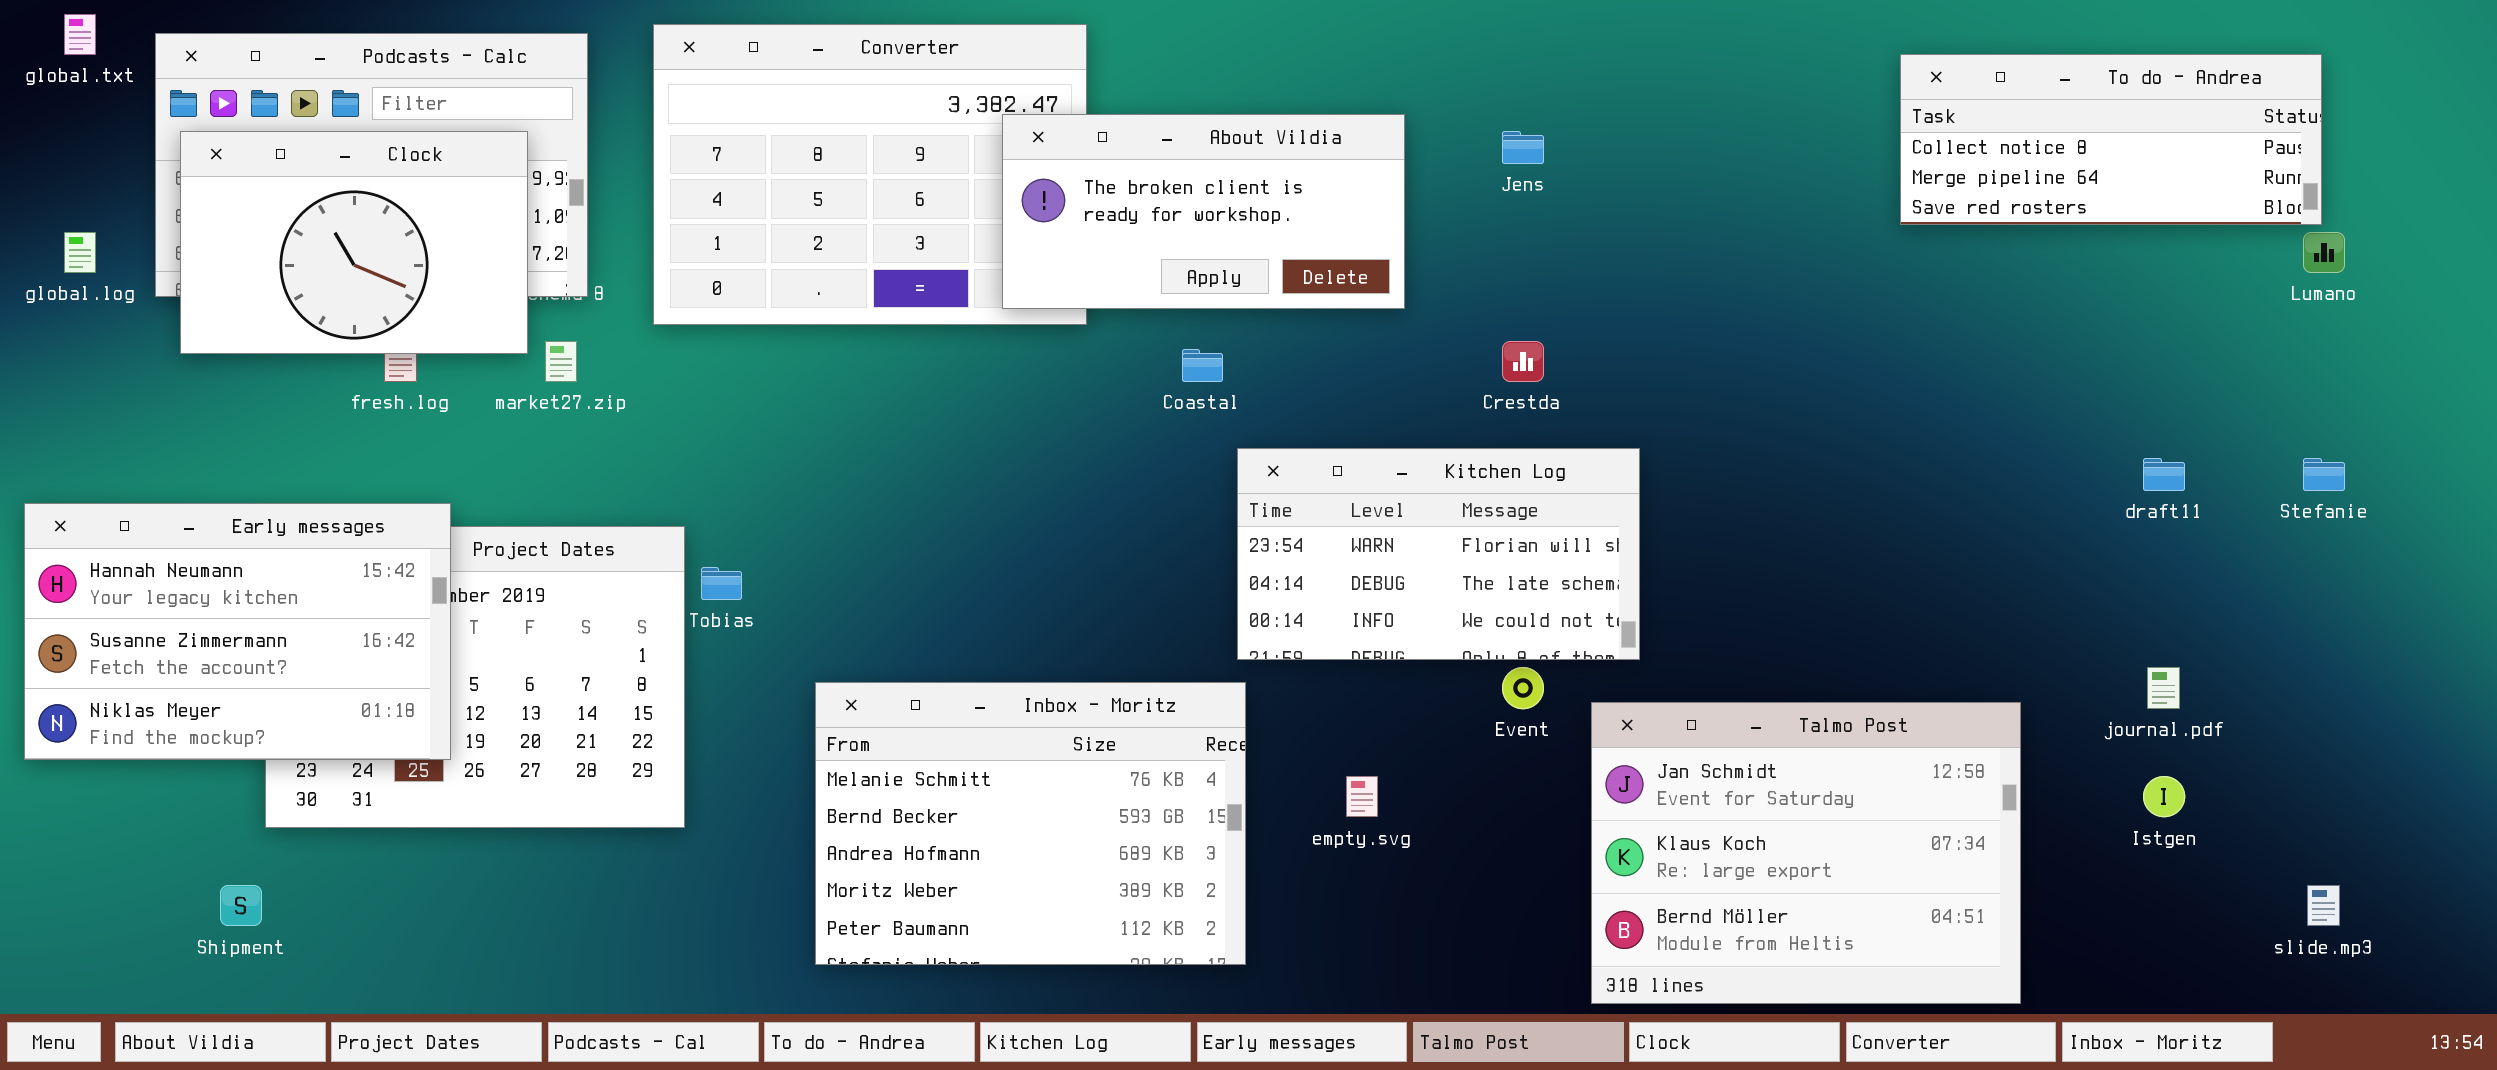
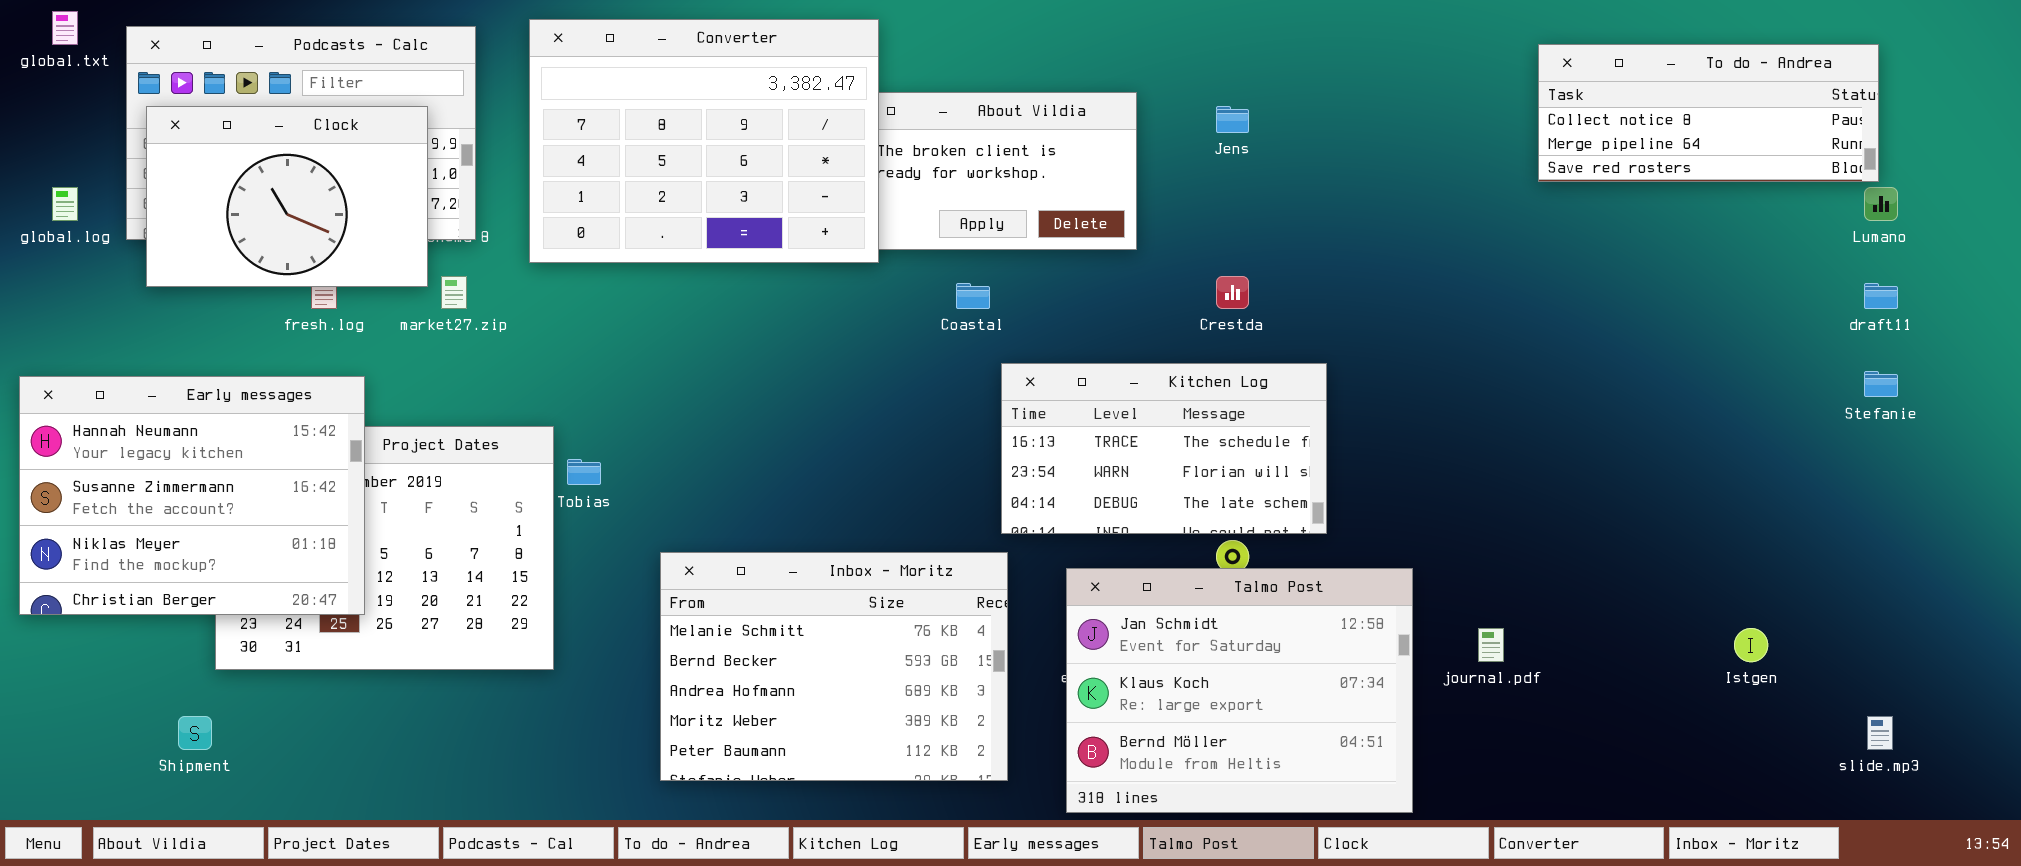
Converter: [653,24,1087,325] -> [529,19,879,263], raised
Kitchen Log: [1237,448,1640,660] -> [1001,363,1327,534], scrolled up 1 row
draft11: [2143,458,2185,491] -> [1864,283,1898,309], moved
Early messages: [24,503,451,760] -> [19,376,365,615], resized
journal.pdf: [2147,667,2180,709] -> [1478,628,1504,662], moved
Talmo Post: [1591,702,2021,1004] -> [1066,568,1413,813], moved

